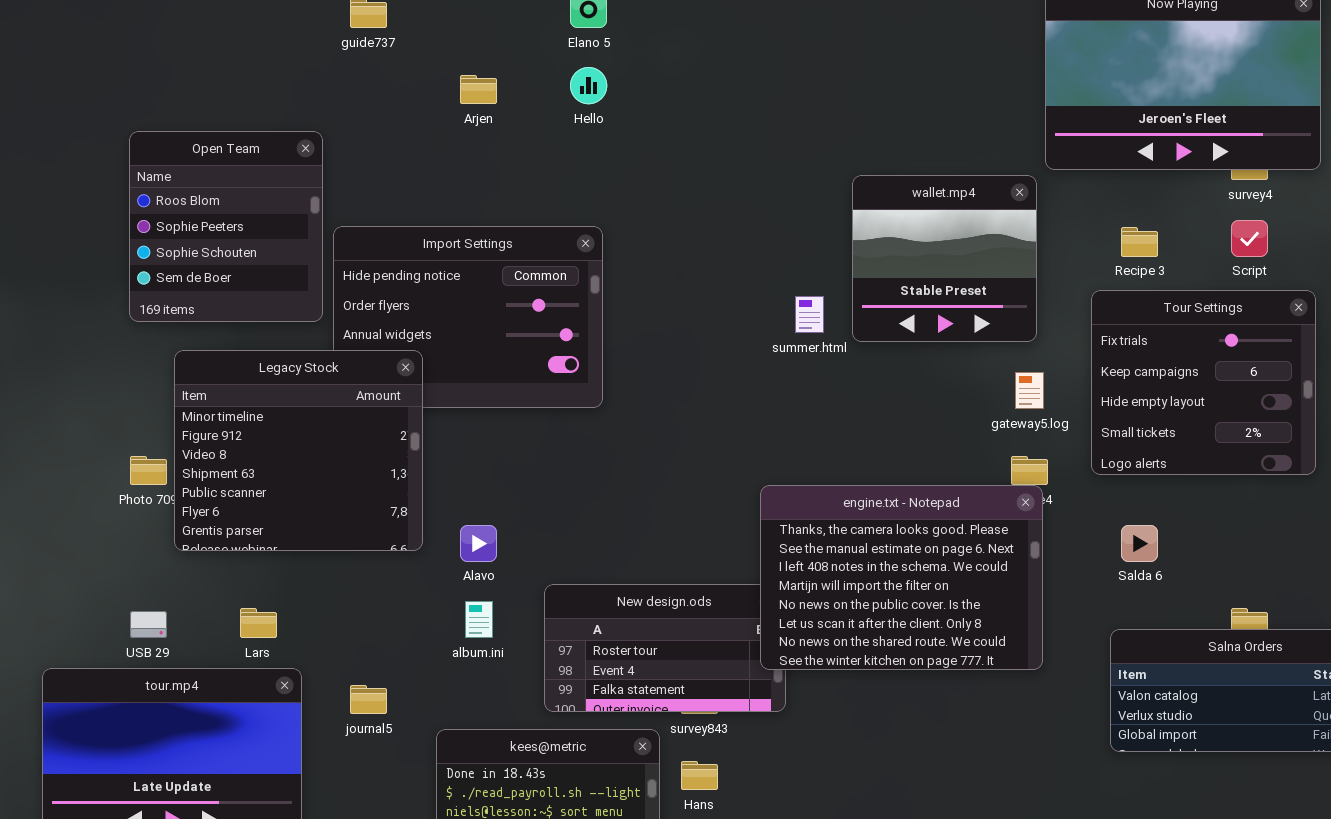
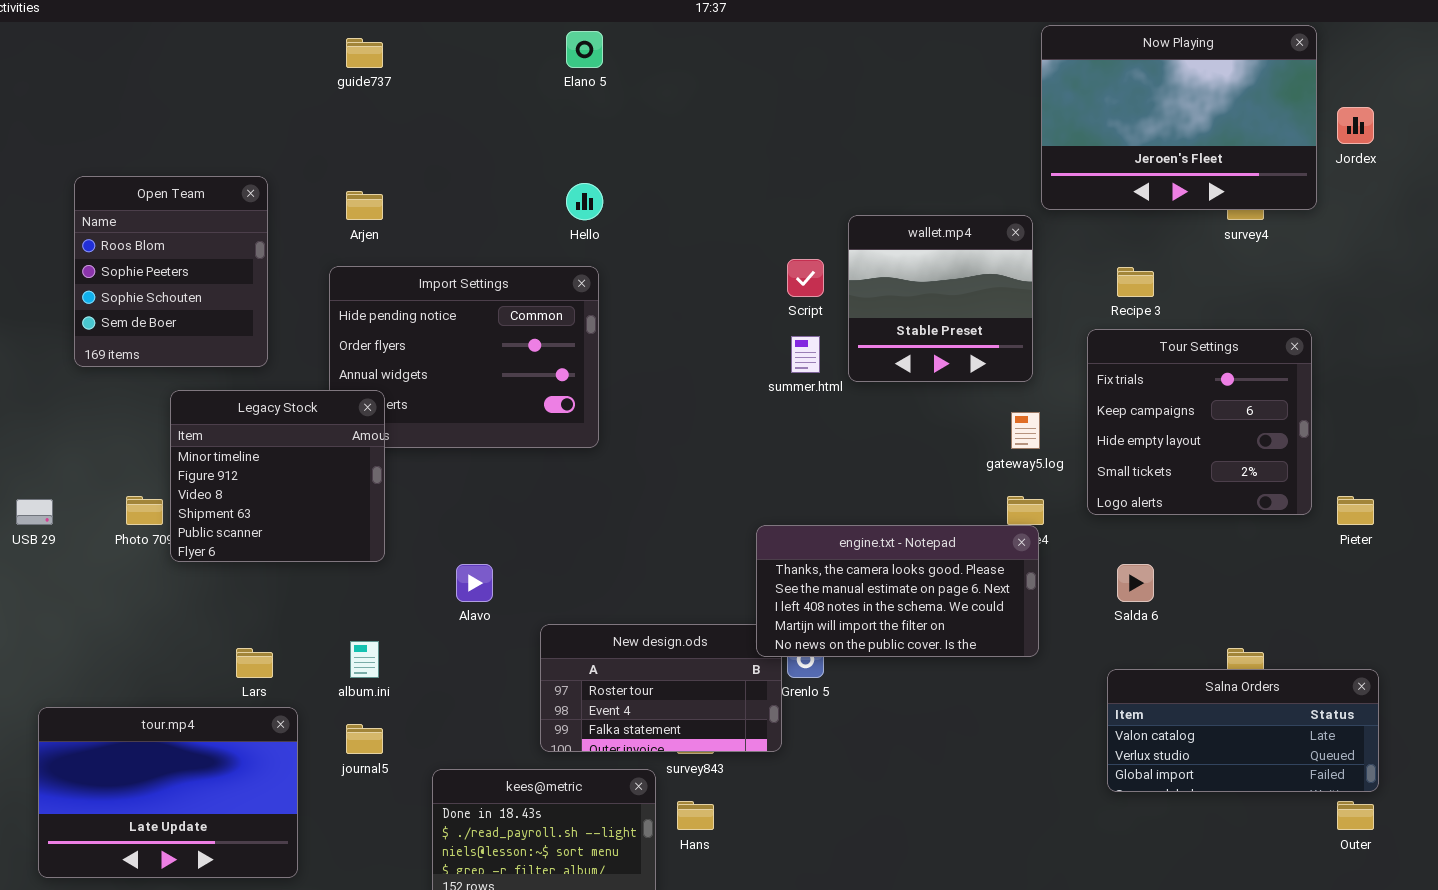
Hello: [570,67,607,104] -> [566,183,603,220], moved
Arjen: [460,75,497,104] -> [346,191,383,220], moved
Open Team: [129,131,323,322] -> [74,176,268,367], moved
Script: [1231,220,1268,257] -> [787,259,824,297], moved
Legacy Stock: [174,350,423,551] -> [170,390,385,562], resized
engine.txt - Notepad: [760,485,1043,670] -> [756,525,1039,657], resized
album.ini: [465,601,493,638] -> [350,641,379,678], moved
USB 29: [130,611,167,638] -> [16,499,53,525], moved

